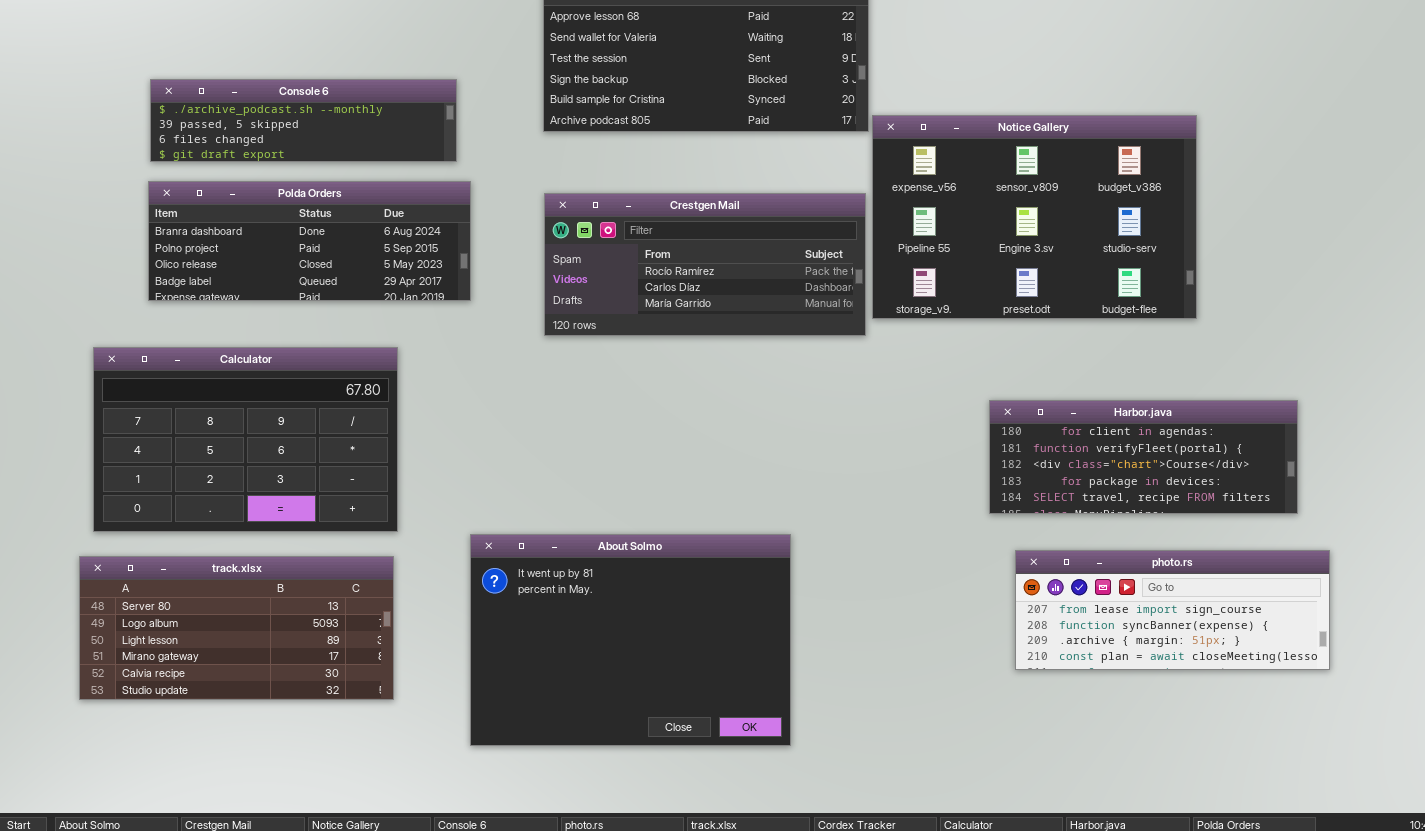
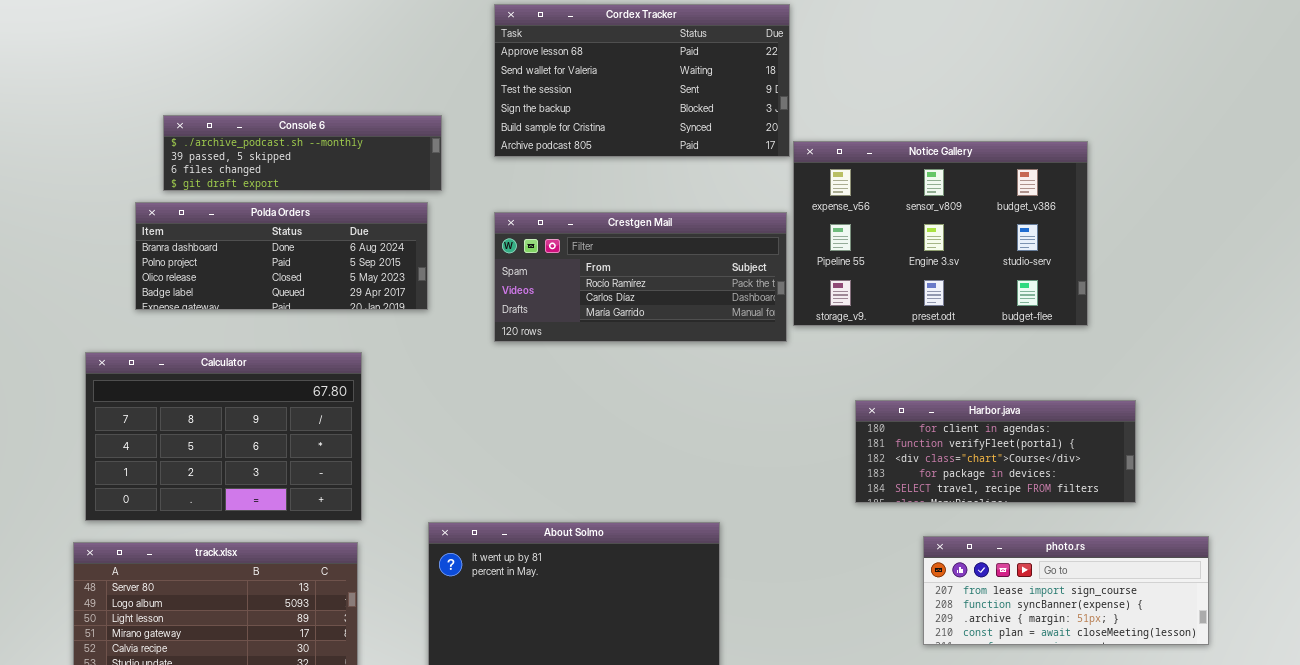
Console 6: [150,79,457,162] -> [163,115,442,191], moved
Harbor.java: [989,400,1298,514] -> [855,400,1136,503], moved

